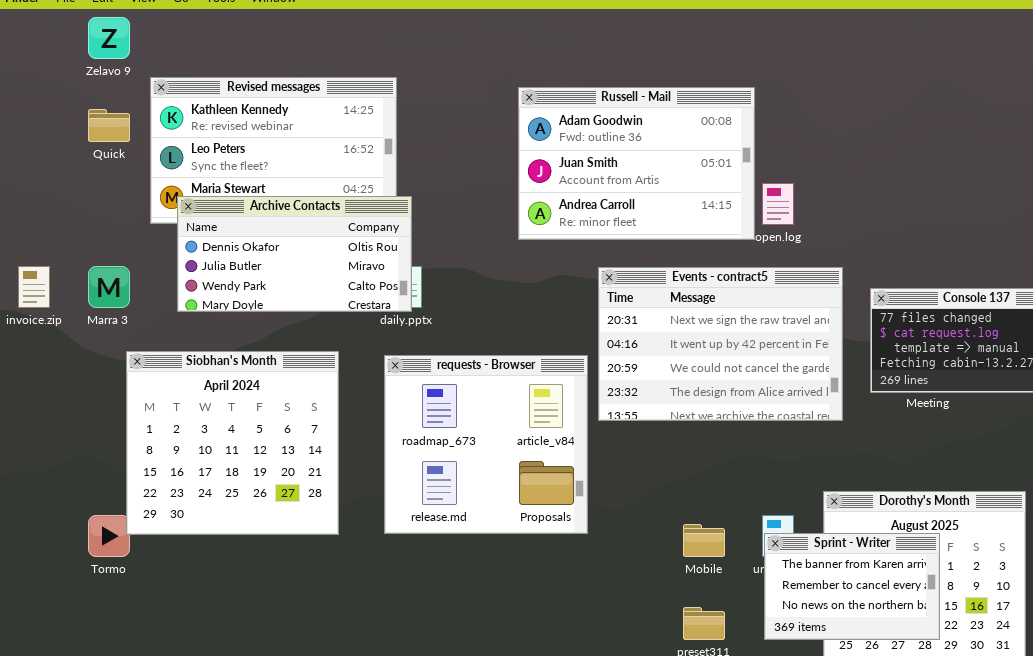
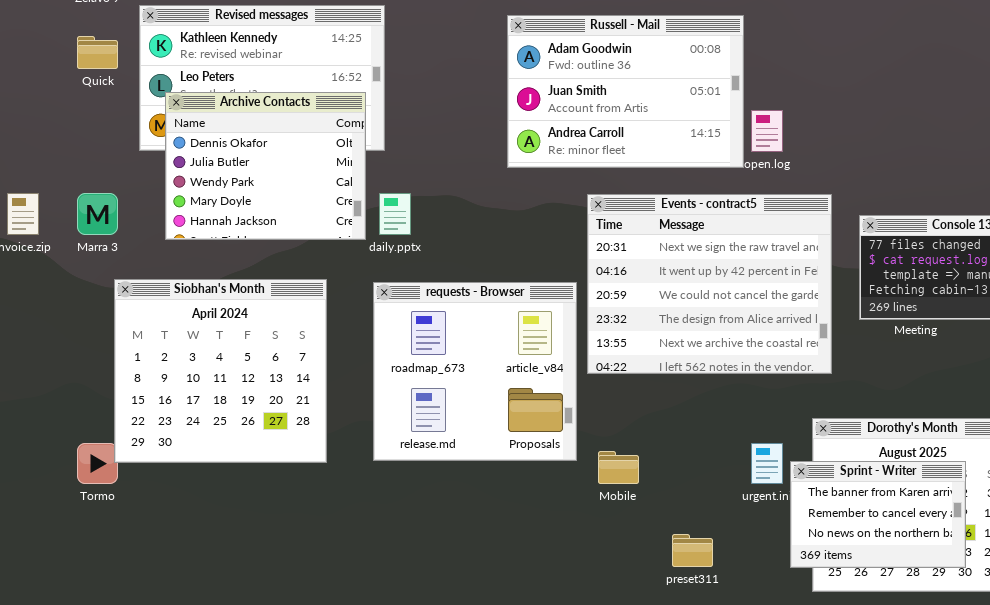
Archive Contacts: [177,196,412,312] -> [165,92,366,240], resized
Events - contract5: [598,267,843,421] -> [587,194,832,374], resized
Mobile: [683,524,725,557] -> [598,451,639,484], moved
Sprint - Writer: [764,533,940,640] -> [790,461,966,568], moved

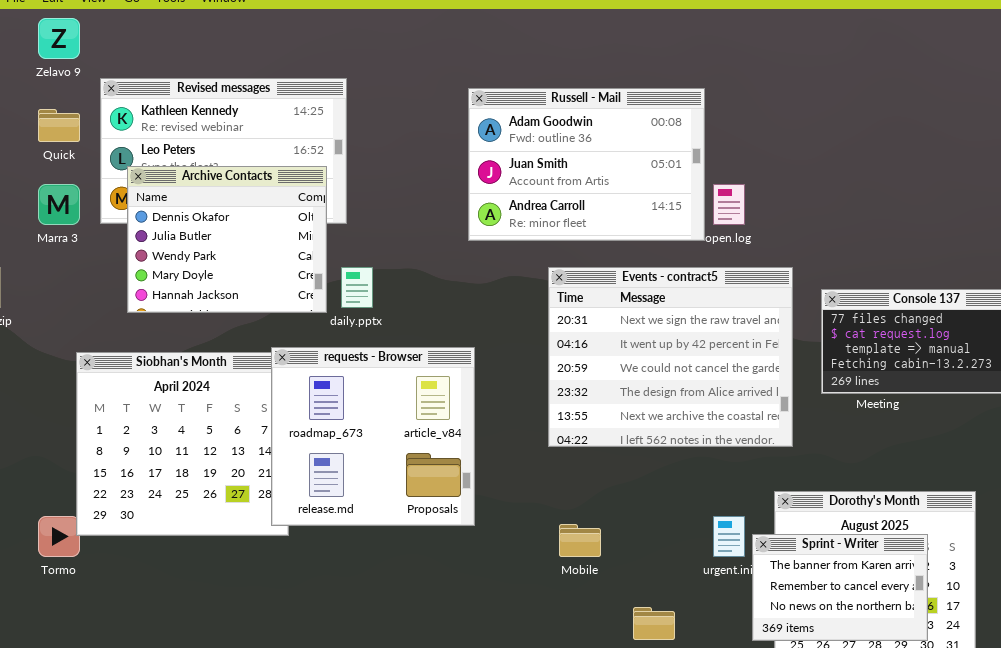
Marra 3: [77,193,118,235] -> [38,184,80,225], moved
requests - Browser: [373,282,577,461] -> [271,347,475,526], moved

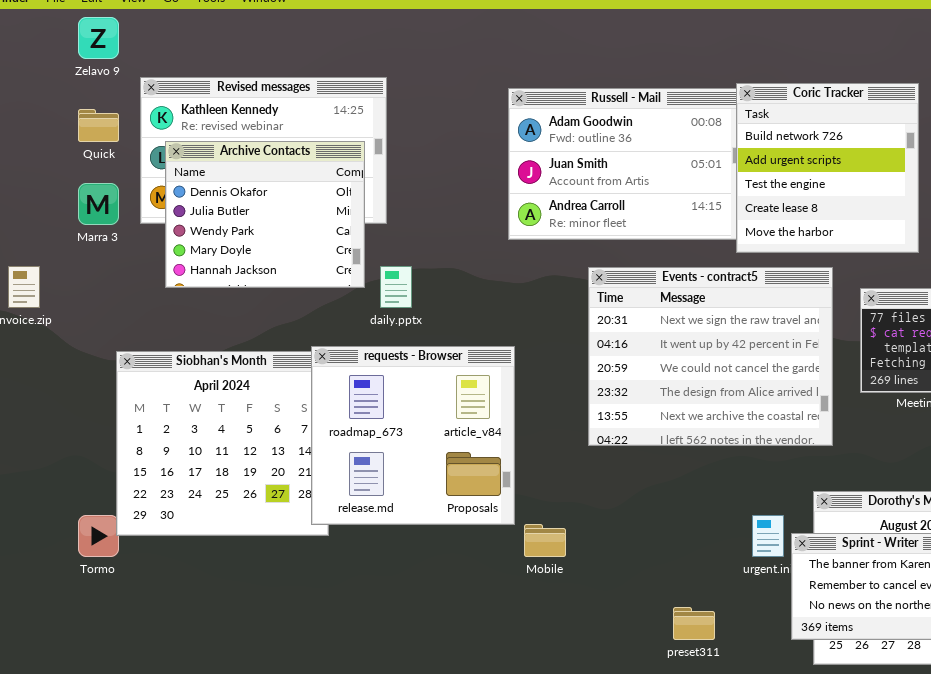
Coric Tracker: none -> [736,83,919,253], opened
Archive Contacts: [127,166,327,313] -> [165,141,365,288], moved
Mobile: [559,524,601,557] -> [524,524,566,557], moved

